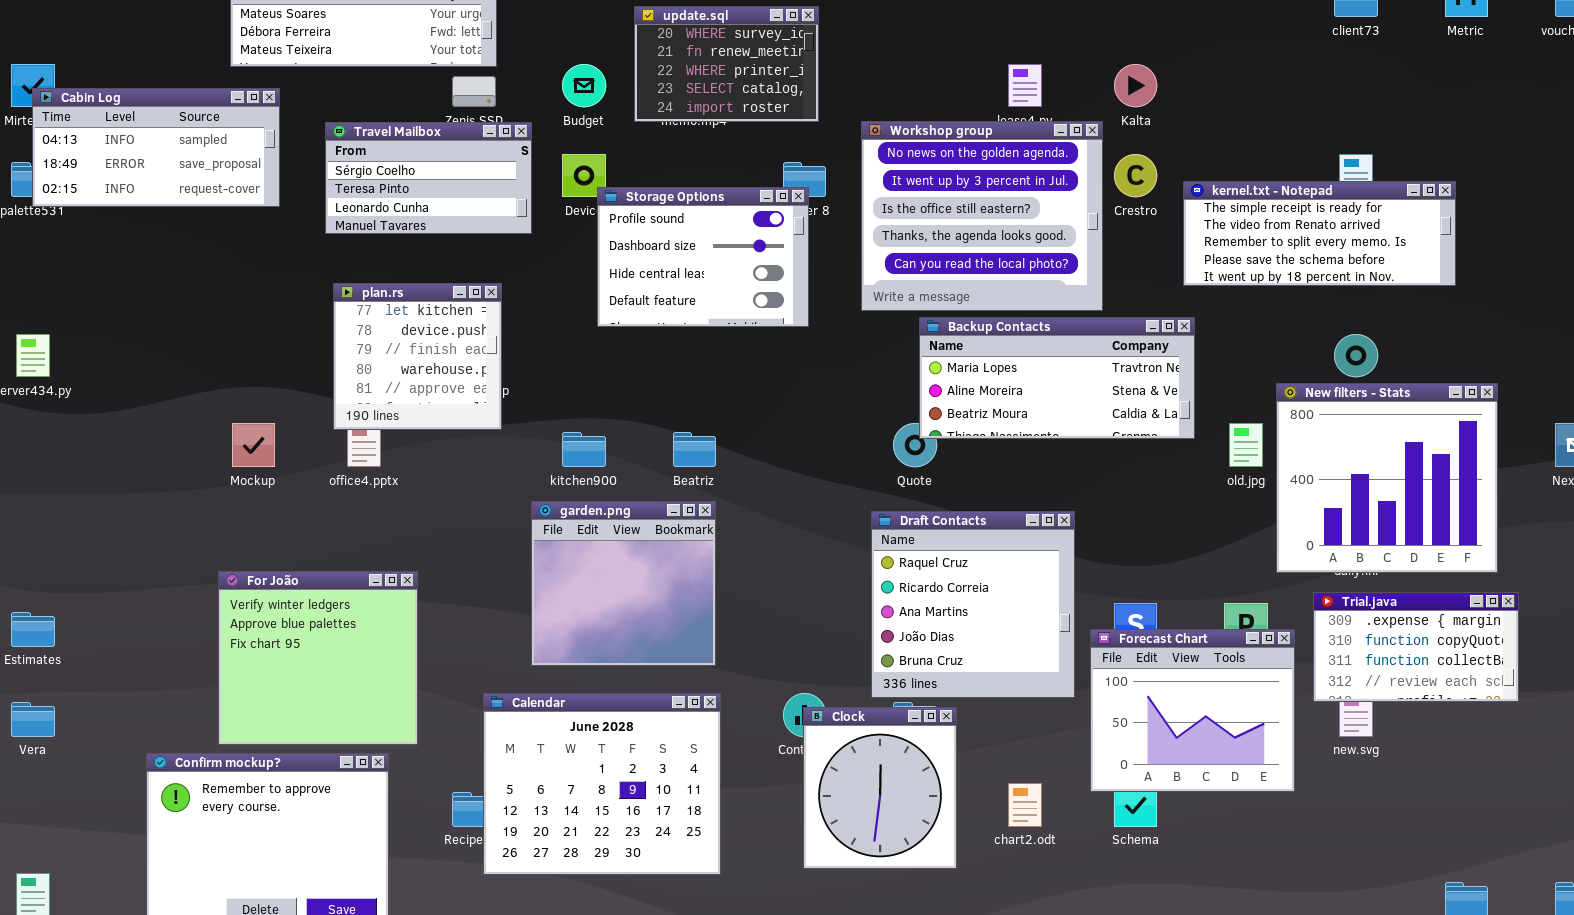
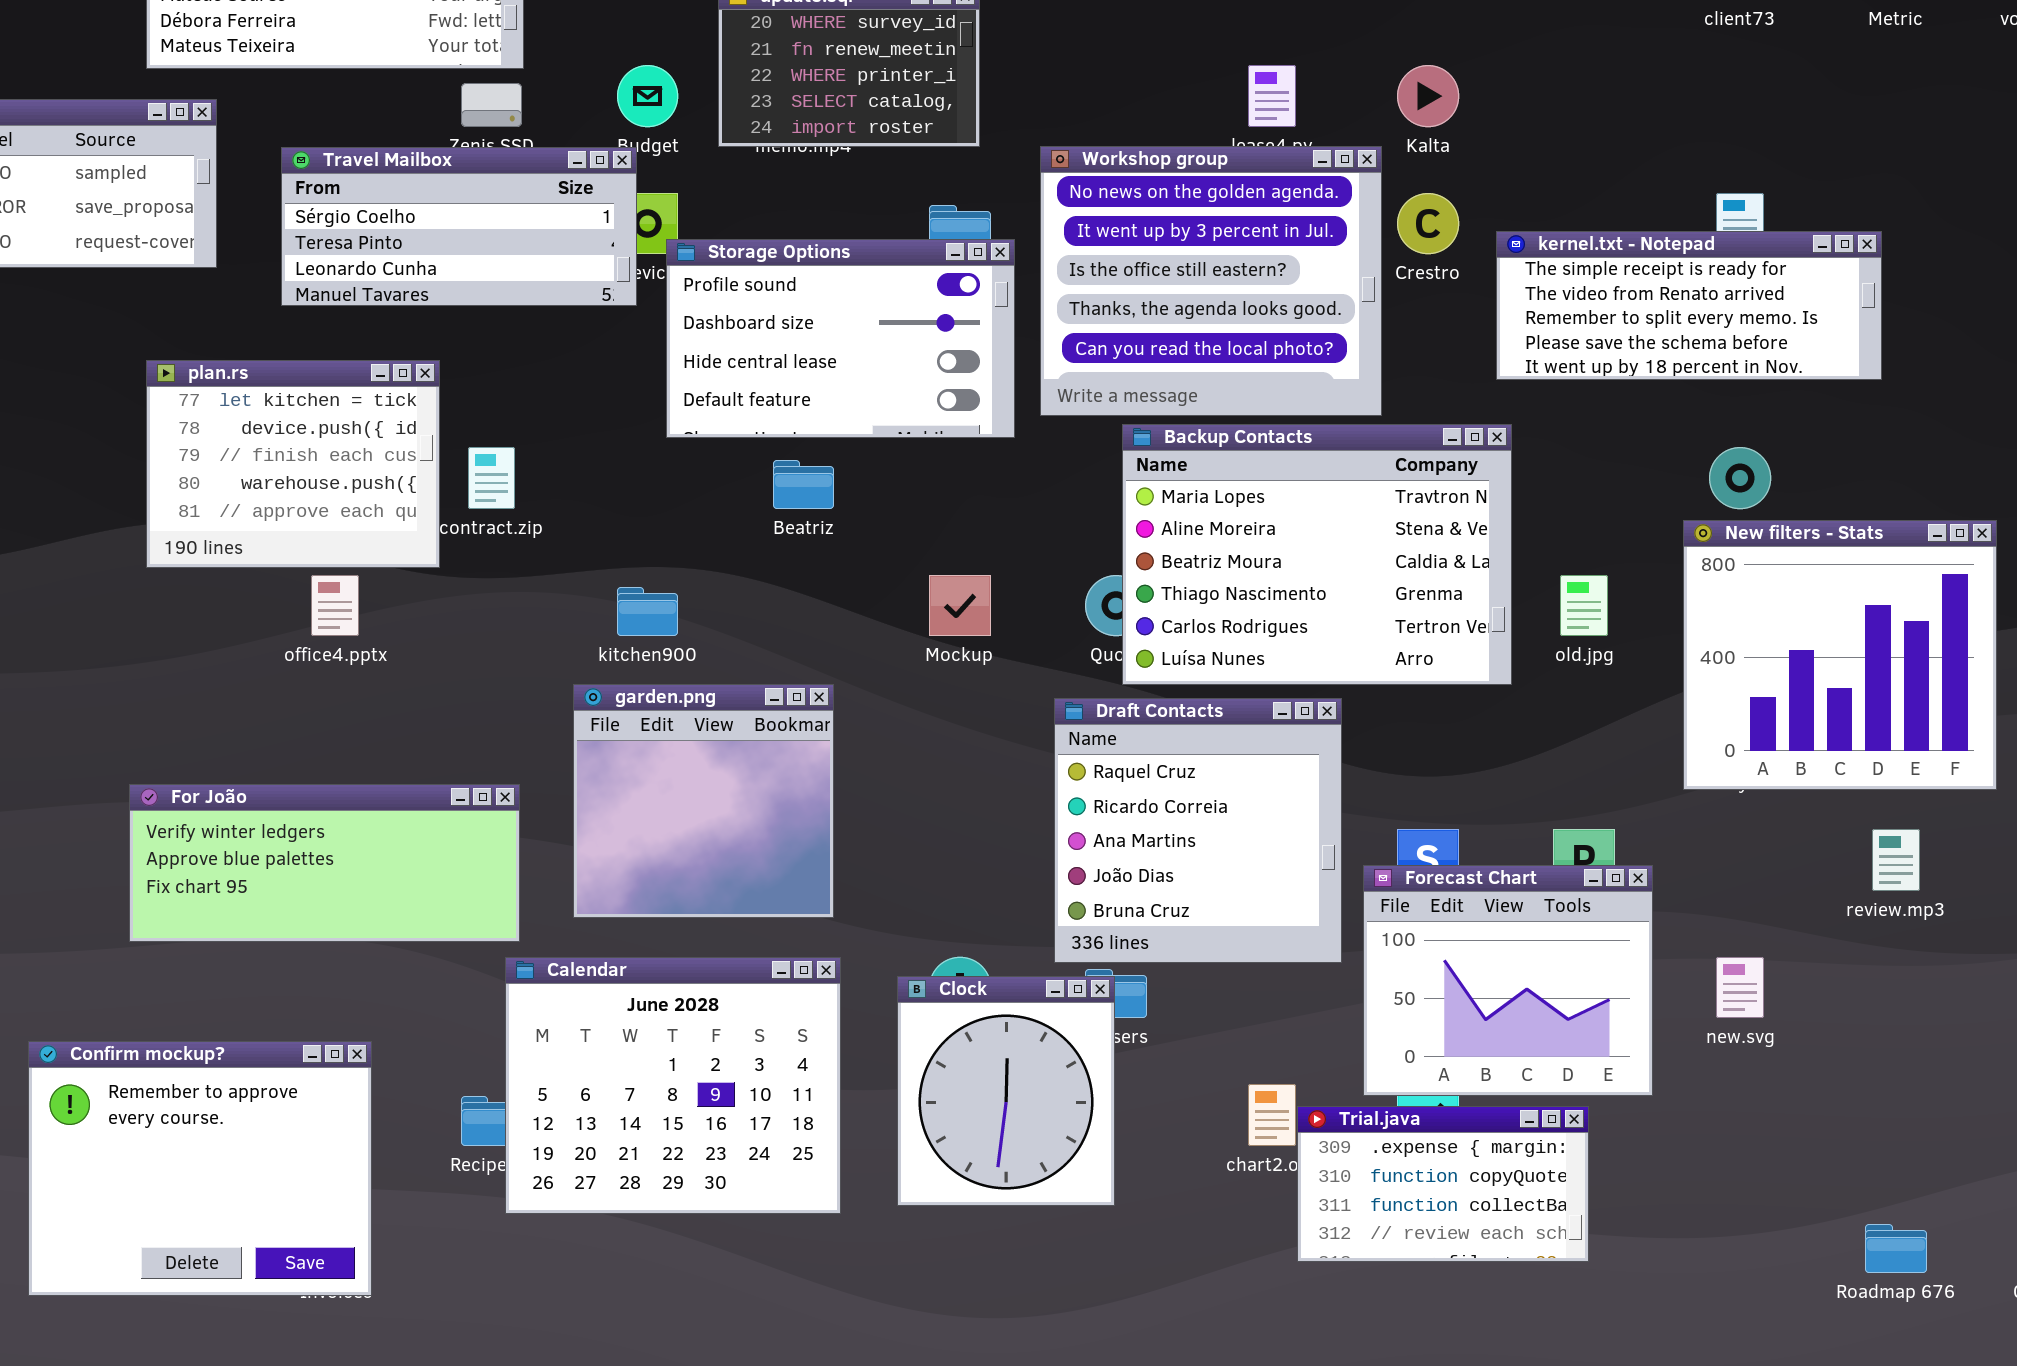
Travel Mailbox: [325,122,532,234] -> [281,147,637,306], resized
Storage Options: [597,187,809,327] -> [666,239,1015,438], resized
plan.rs: [333,283,502,430] -> [146,360,440,568], moved, resized
Backup Contacts: [919,317,1195,439] -> [1122,424,1512,685], resized
New filters - Stats: [1276,383,1498,573] -> [1683,520,1997,790], moved
Mockup: [232,423,275,467] -> [929,575,991,636], moved
Beatriz: [673,432,716,467] -> [773,460,834,509], moved
For João: [218,571,418,745] -> [129,784,520,942], resized
Trial.java: [1313,592,1519,702] -> [1297,1106,1589,1262], moved
Clock: [803,707,957,869] -> [897,976,1115,1206], moved

